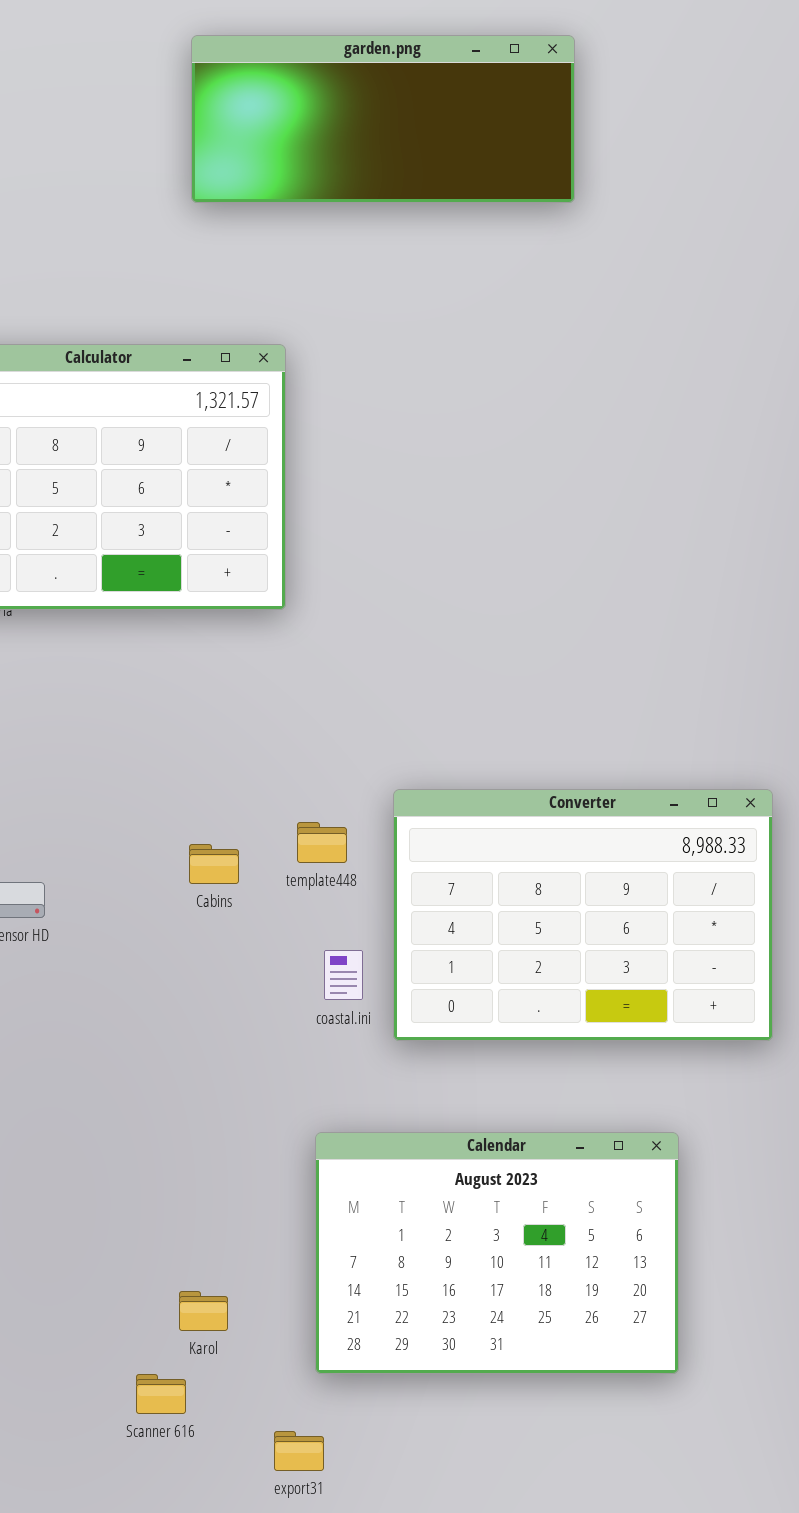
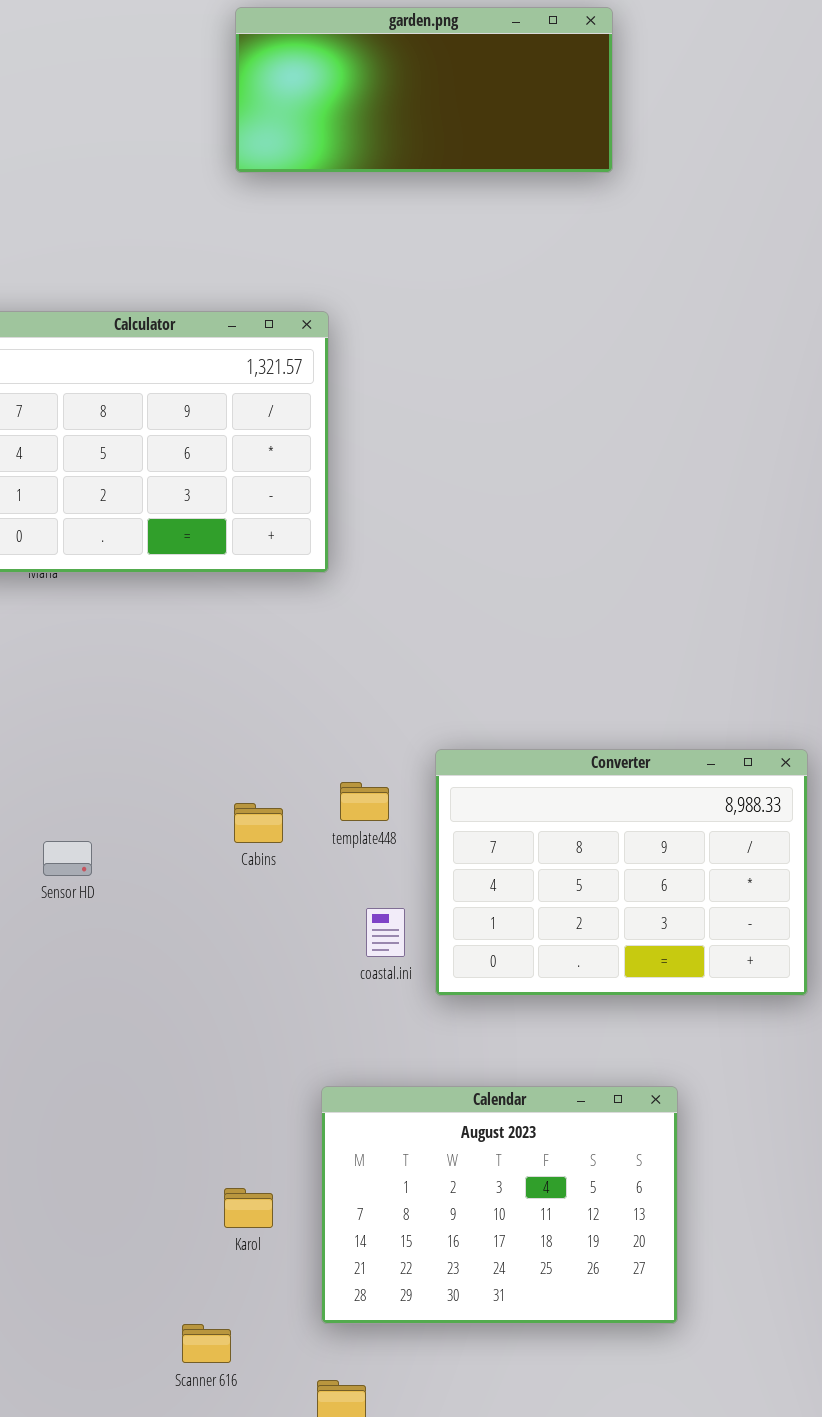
Calendar: [315,1132,679,1374] -> [321,1086,678,1324], moved
Karol: [179,1291,228,1331] -> [224,1188,273,1228], moved

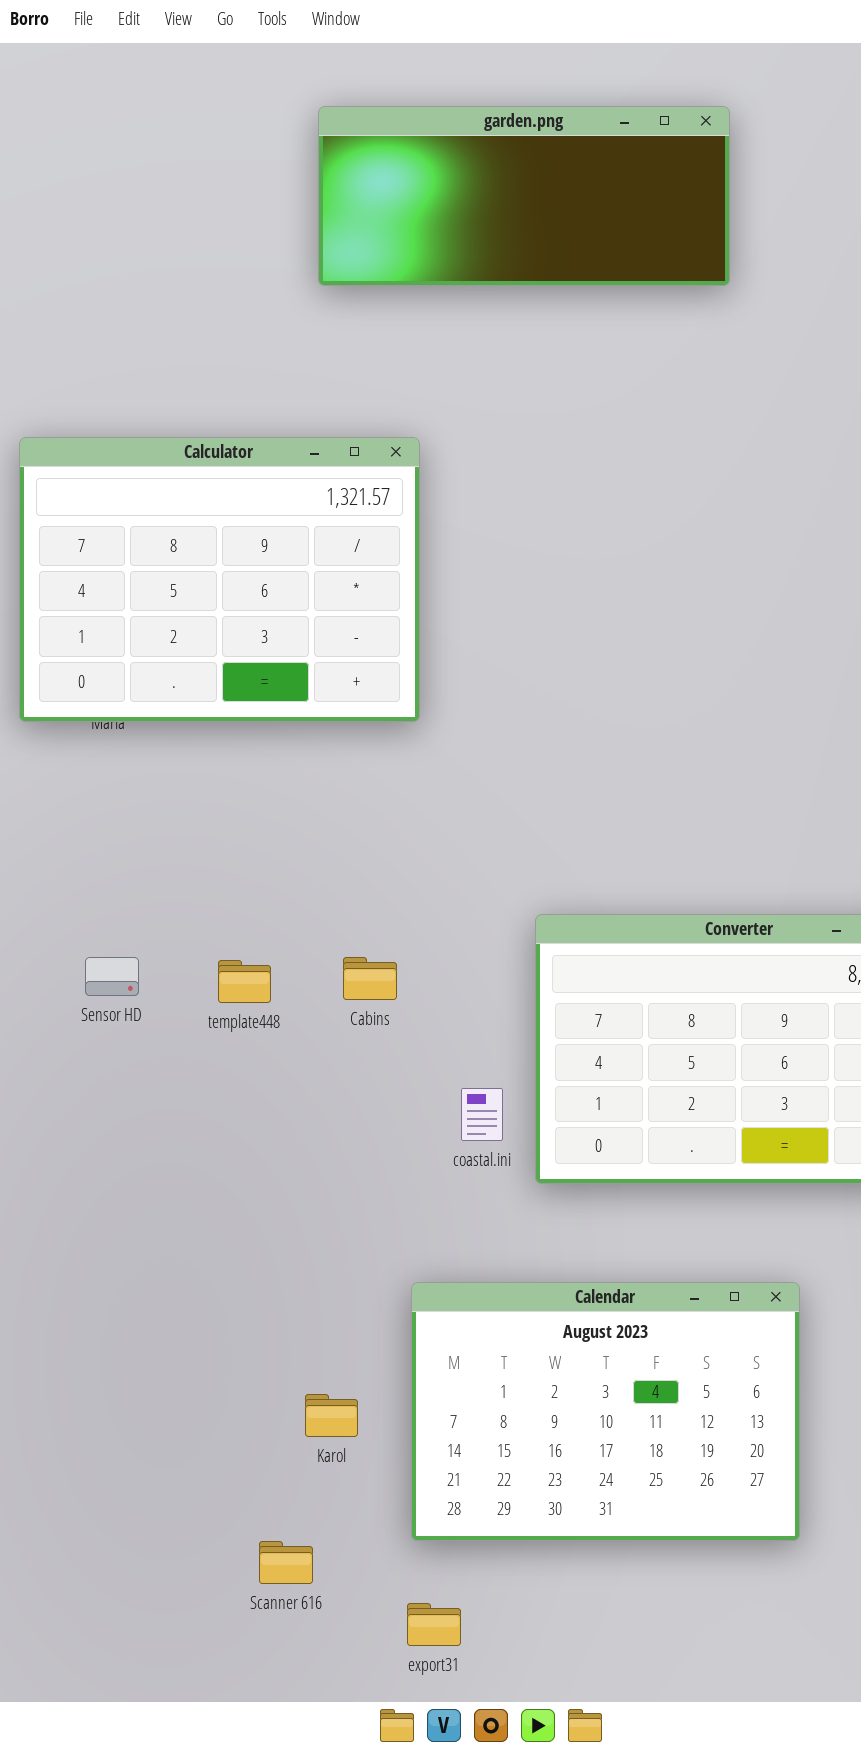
template448: [340,782,389,821] -> [218,960,271,1003], moved
Cabins: [234,803,283,843] -> [343,957,397,1000], moved
Sensor HD: [43,841,92,876] -> [85,957,139,996], moved

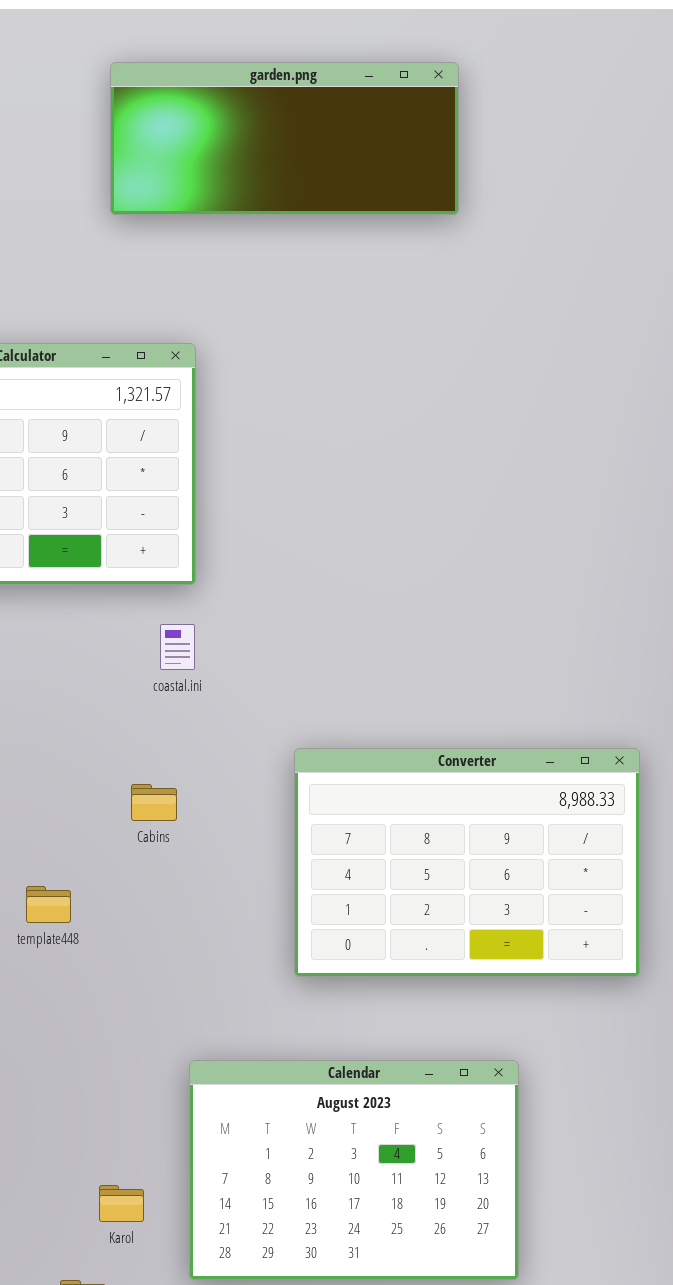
template448: [218,960,271,1003] -> [26,886,71,923], moved
coastal.ini: [461,1088,503,1141] -> [160,624,195,670], moved
Karol: [305,1394,358,1437] -> [99,1185,144,1222], moved

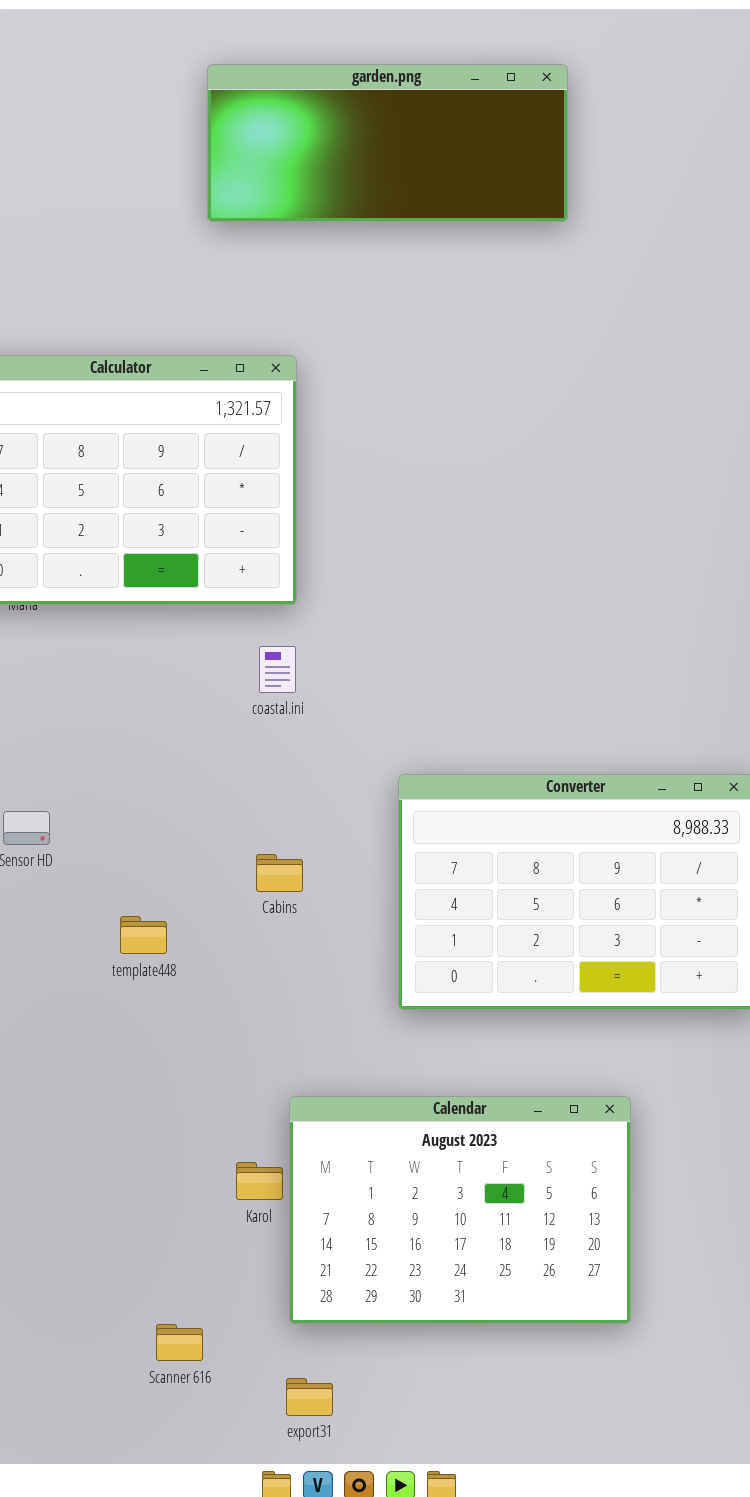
Cabins: [131,784,177,821] -> [256,854,303,892], moved
Karol: [99,1185,144,1222] -> [236,1162,283,1200], moved

